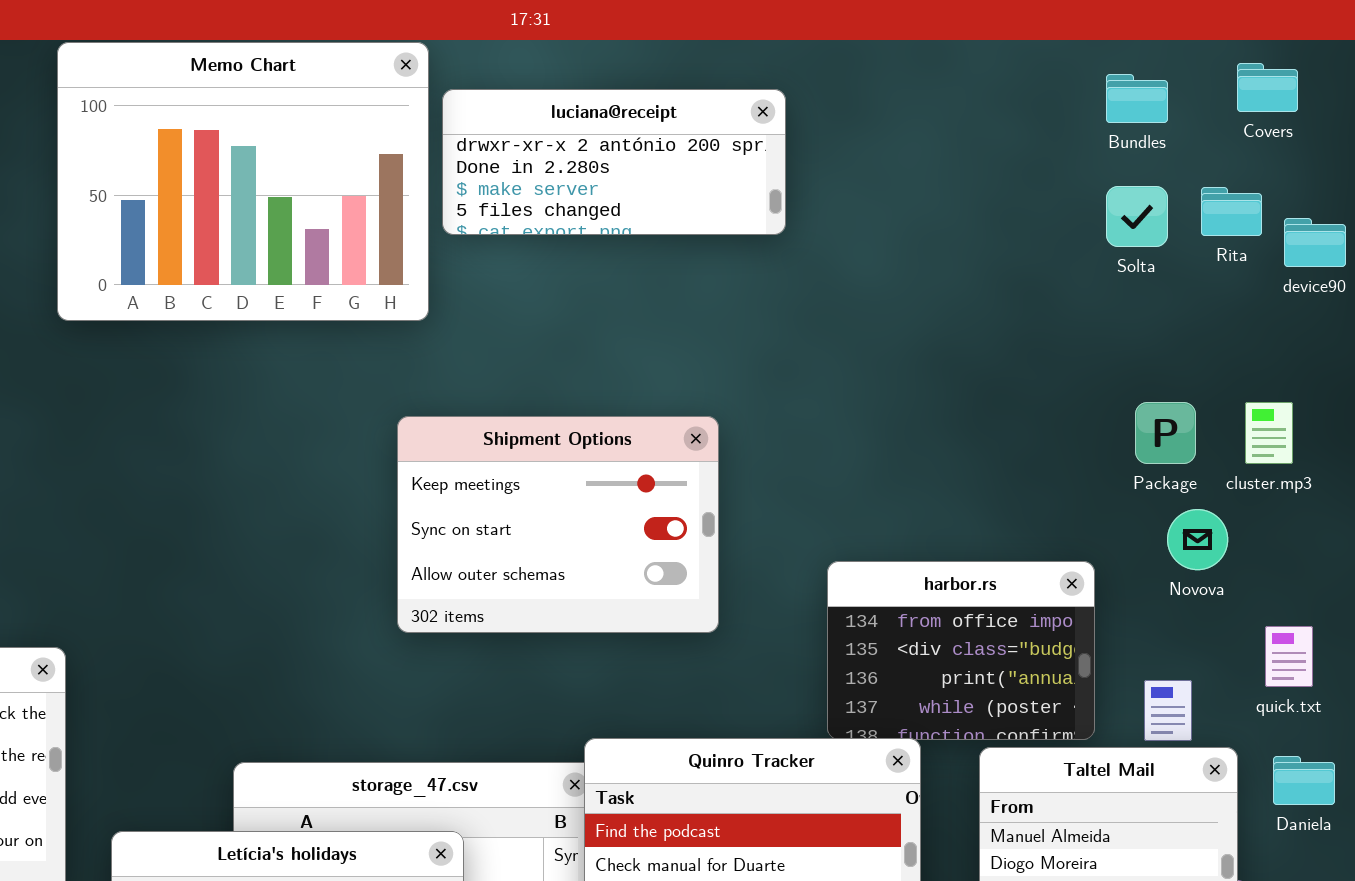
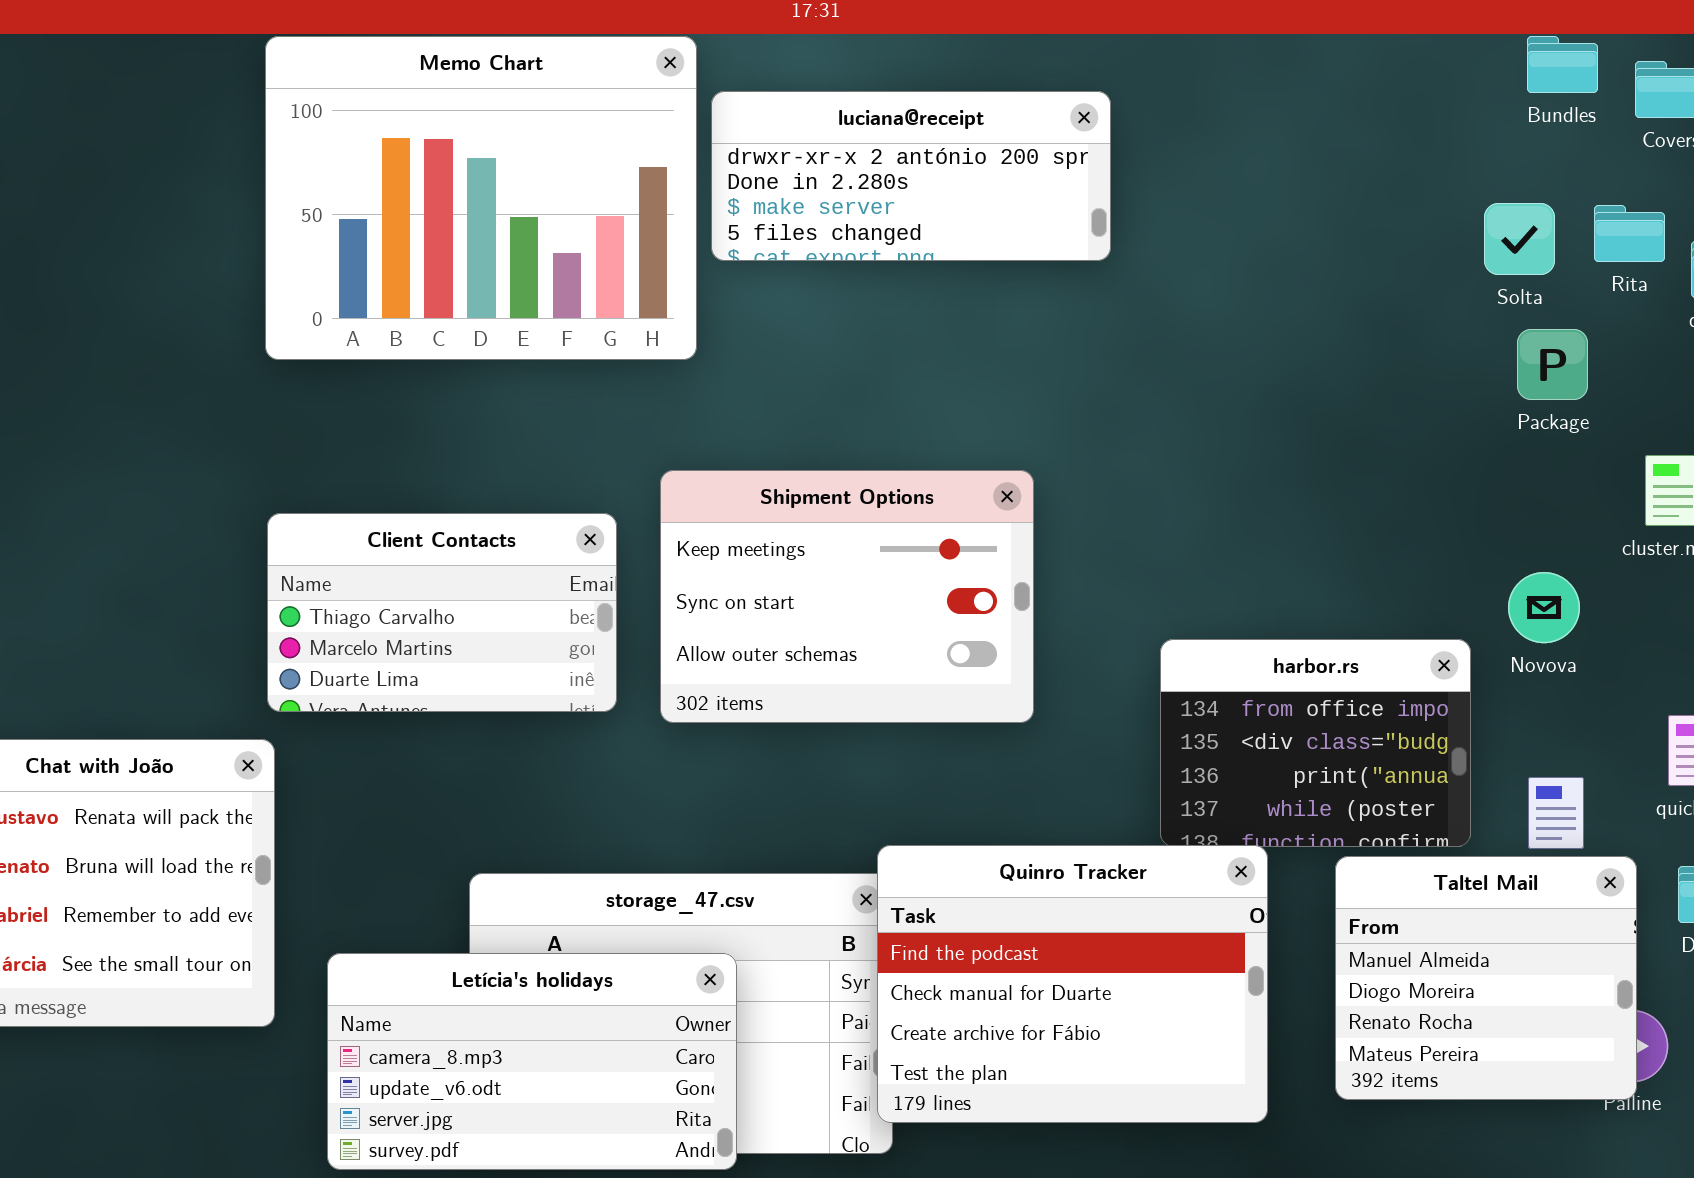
Bundles: [1106,74,1168,123] -> [1527,36,1598,93], moved
Package: [1135,402,1196,464] -> [1517,329,1588,400], moved
Client Contacts: none -> [267,513,617,712], opened
Novova: [1167,509,1228,570] -> [1508,572,1580,643], moved

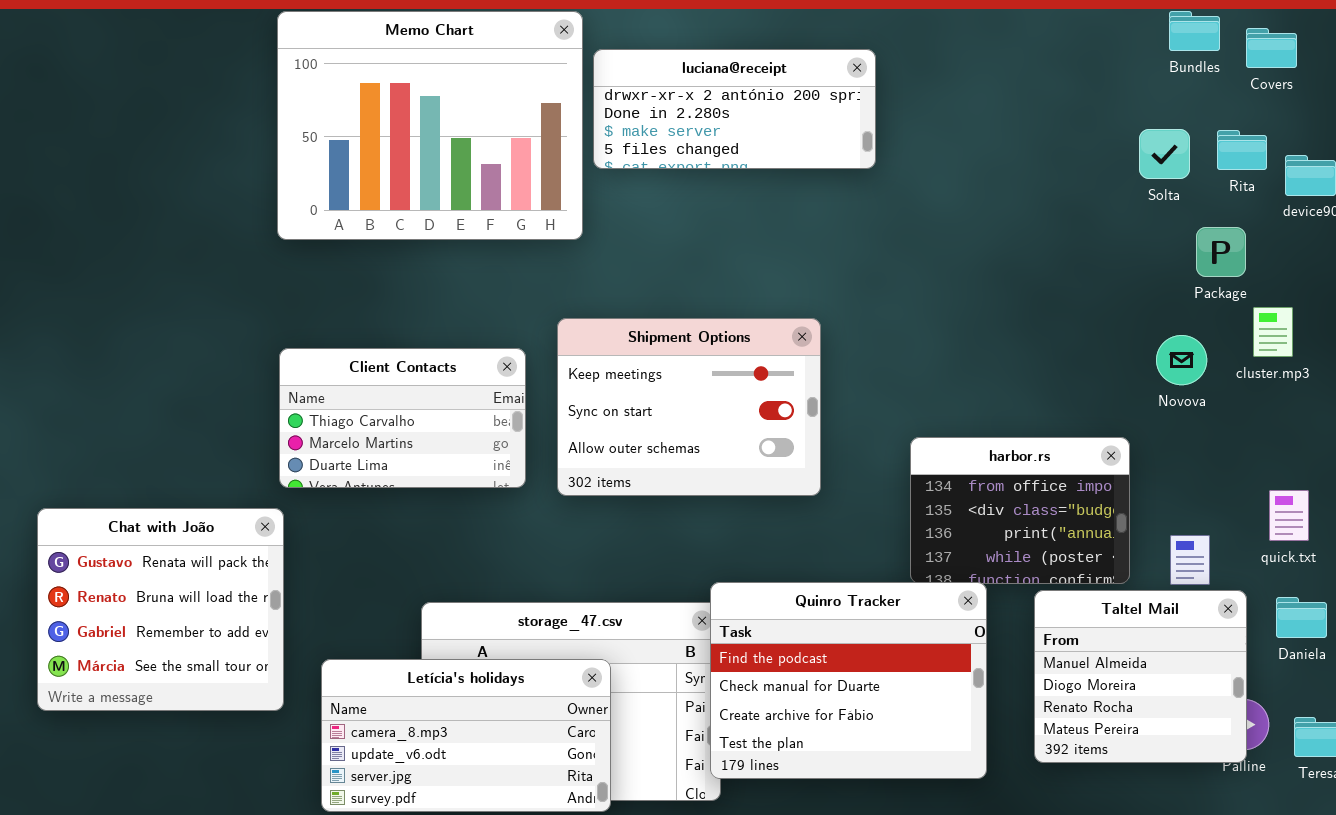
Package: [1517,329,1588,400] -> [1196,227,1246,277], moved
Novova: [1508,572,1580,643] -> [1156,335,1207,385], moved

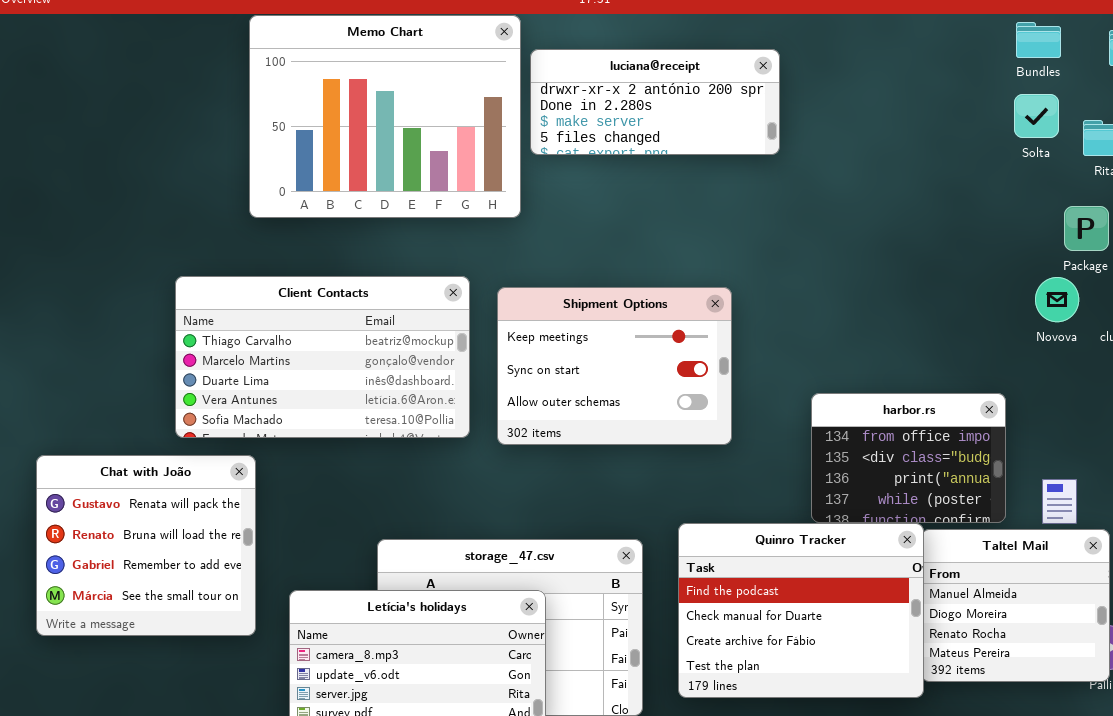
Bundles: [1169,11,1220,51] -> [1016,22,1061,58], moved
Solta: [1139,129,1190,179] -> [1014,94,1059,138], moved
Novova: [1156,335,1207,385] -> [1035,277,1079,322], moved
Client Contacts: [279,348,526,488] -> [175,276,470,438], resized
Quinro Tracker: [710,582,987,779] -> [678,523,924,698], moved

